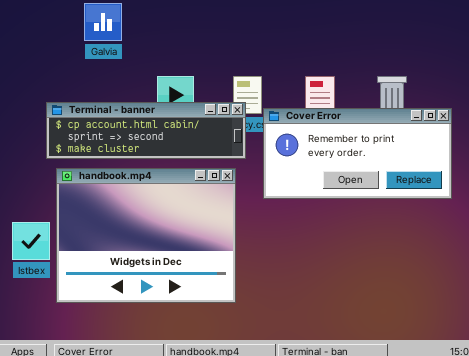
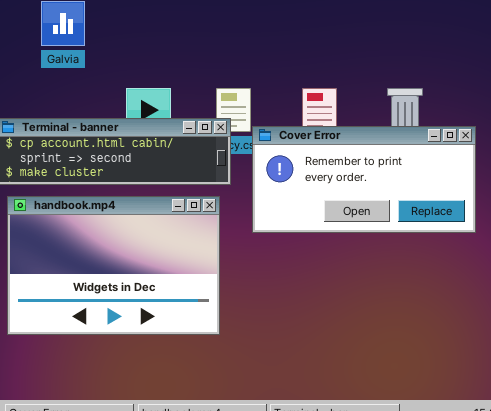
handbook.mp4: [56,168,236,303] -> [7,196,220,335], resized

